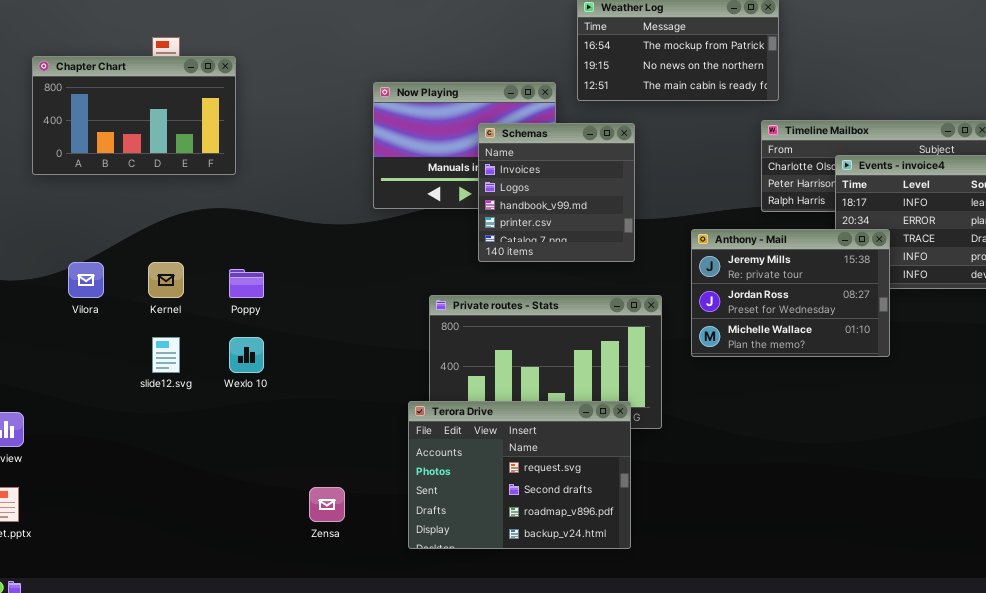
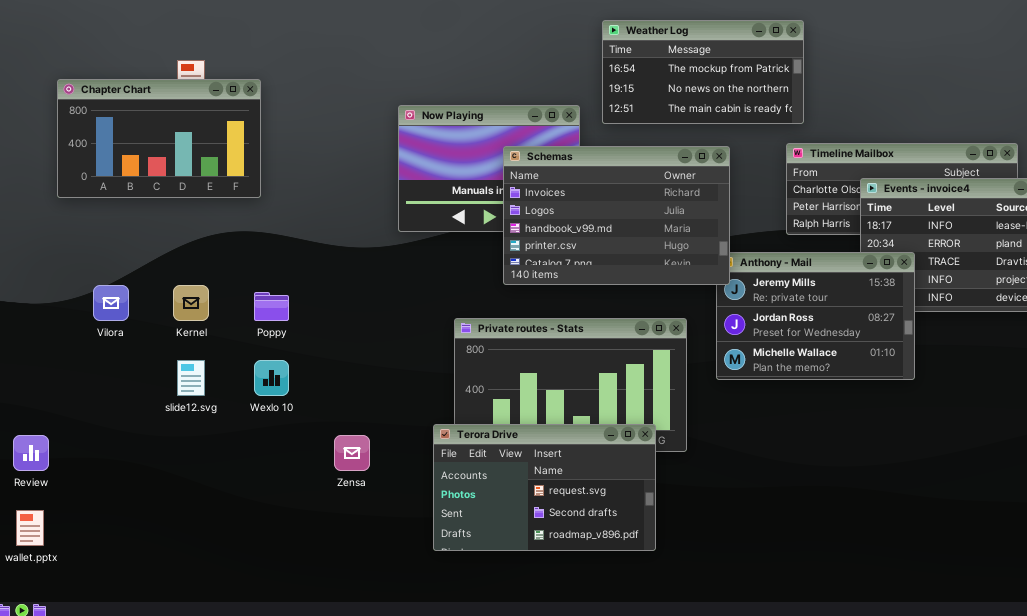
Schemas: [478,123,635,262] -> [503,146,730,285], resized
Terora Drive: [408,401,631,549] -> [433,424,656,551], resized
Zensa: [309,487,345,522] -> [334,435,370,471], moved

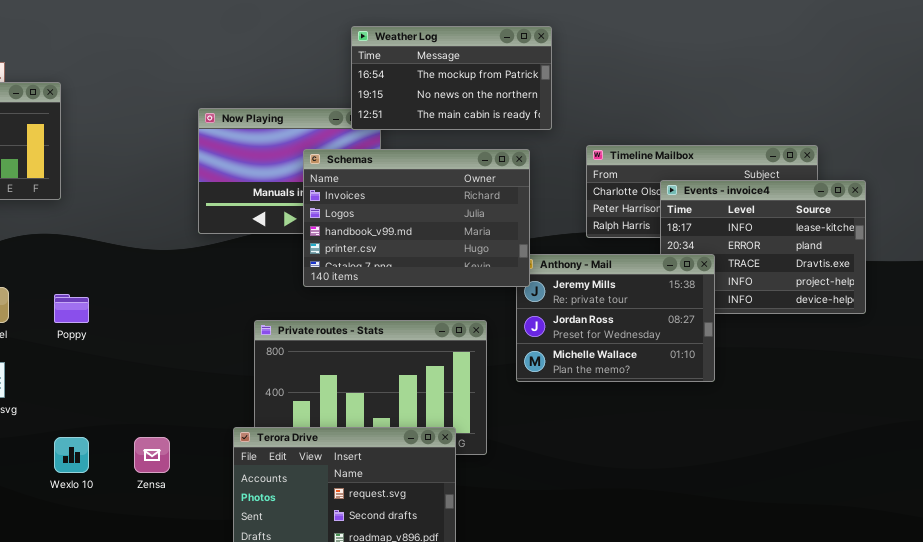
Weather Log: [602,20,804,124] -> [351,26,552,130], moved
Wexlo 10: [254,360,289,396] -> [54,437,89,473], moved

